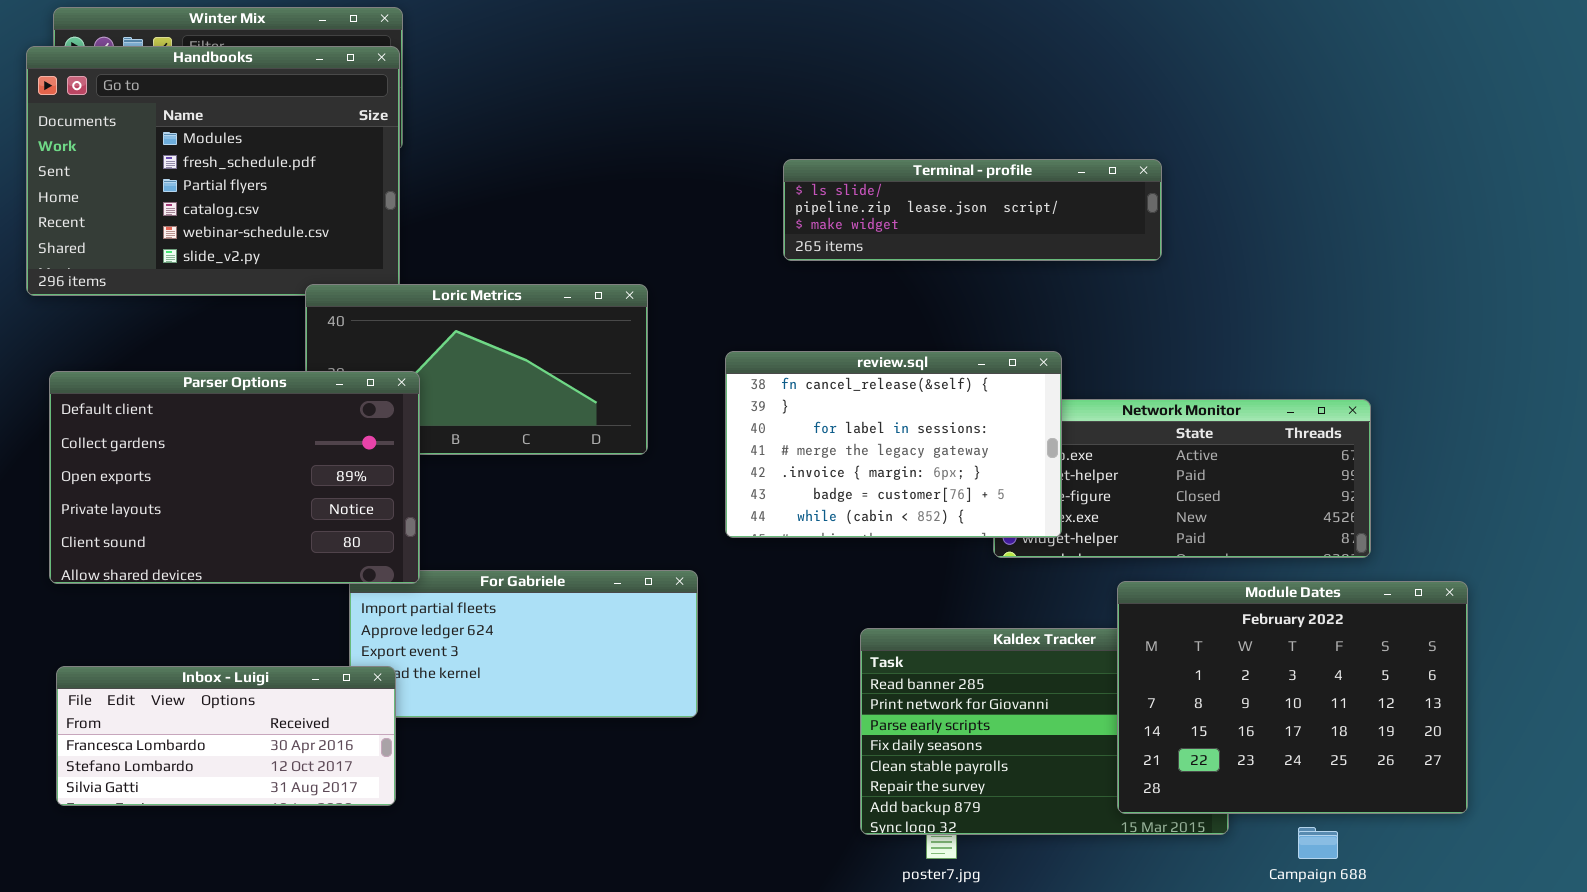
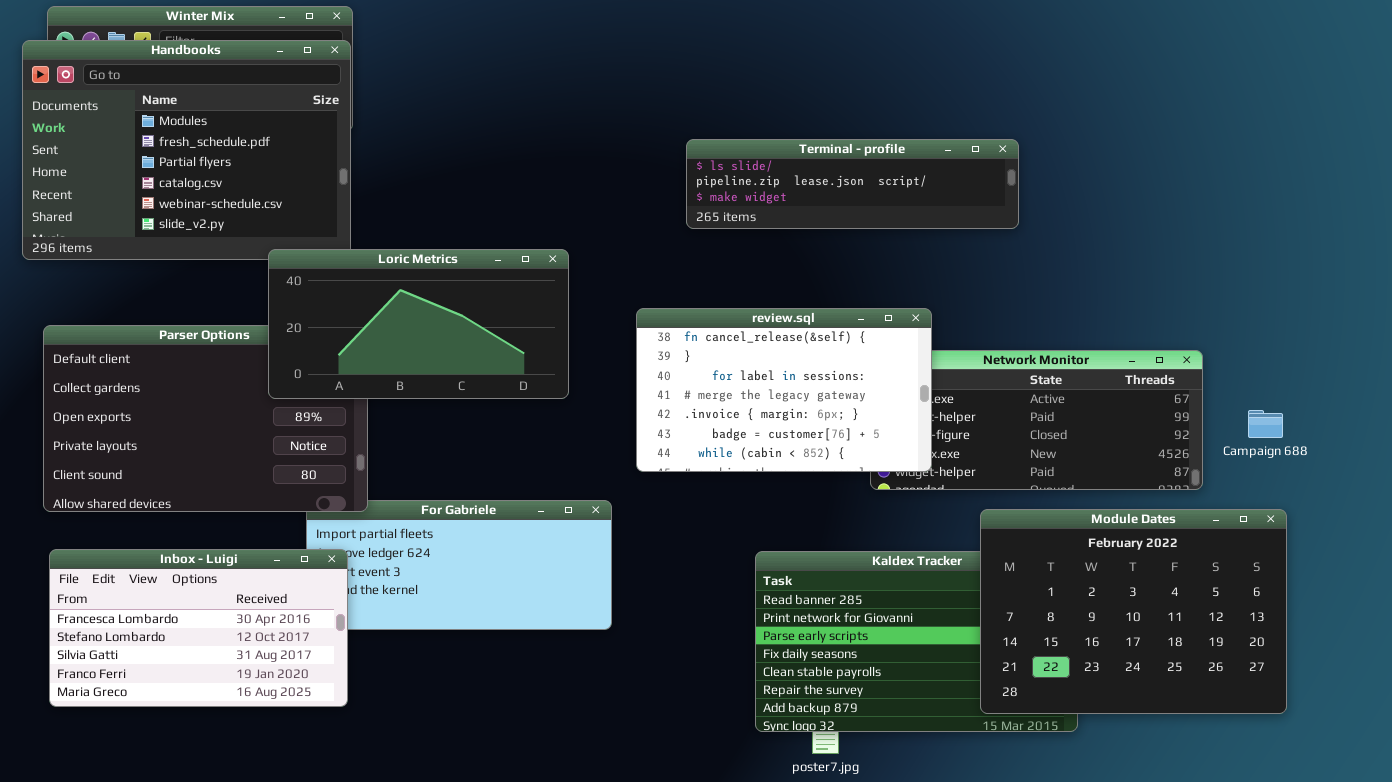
Loric Metrics: [305,284,648,455] -> [268,249,569,399], raised
Inbox - Luigi: [56,666,396,806] -> [49,549,348,707], resized
Campaign 688: [1298,827,1338,859] -> [1248,410,1283,438], moved

